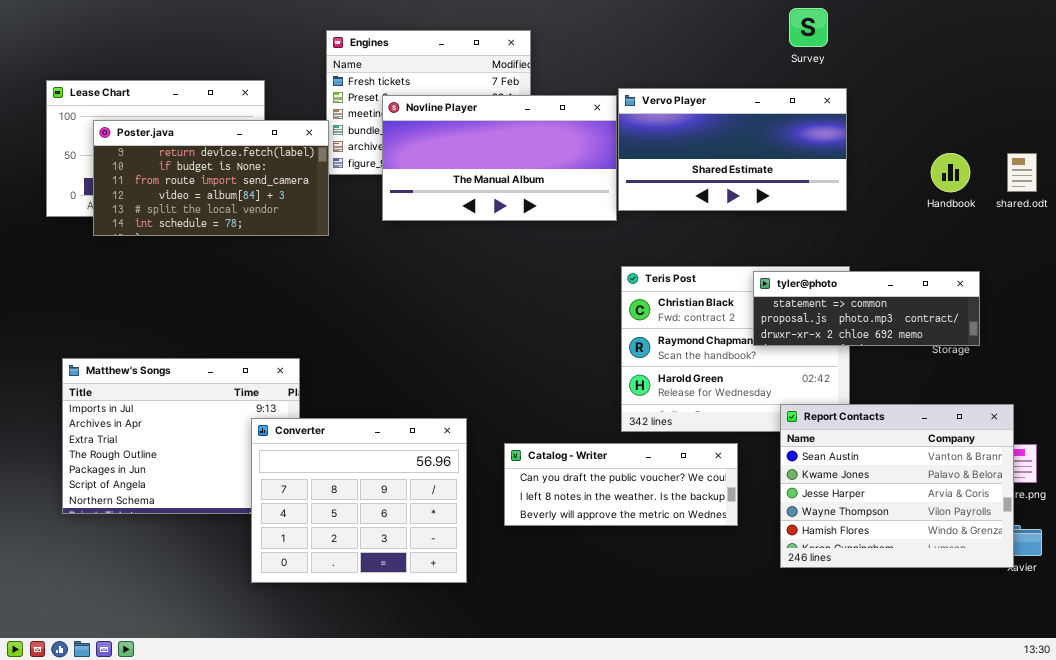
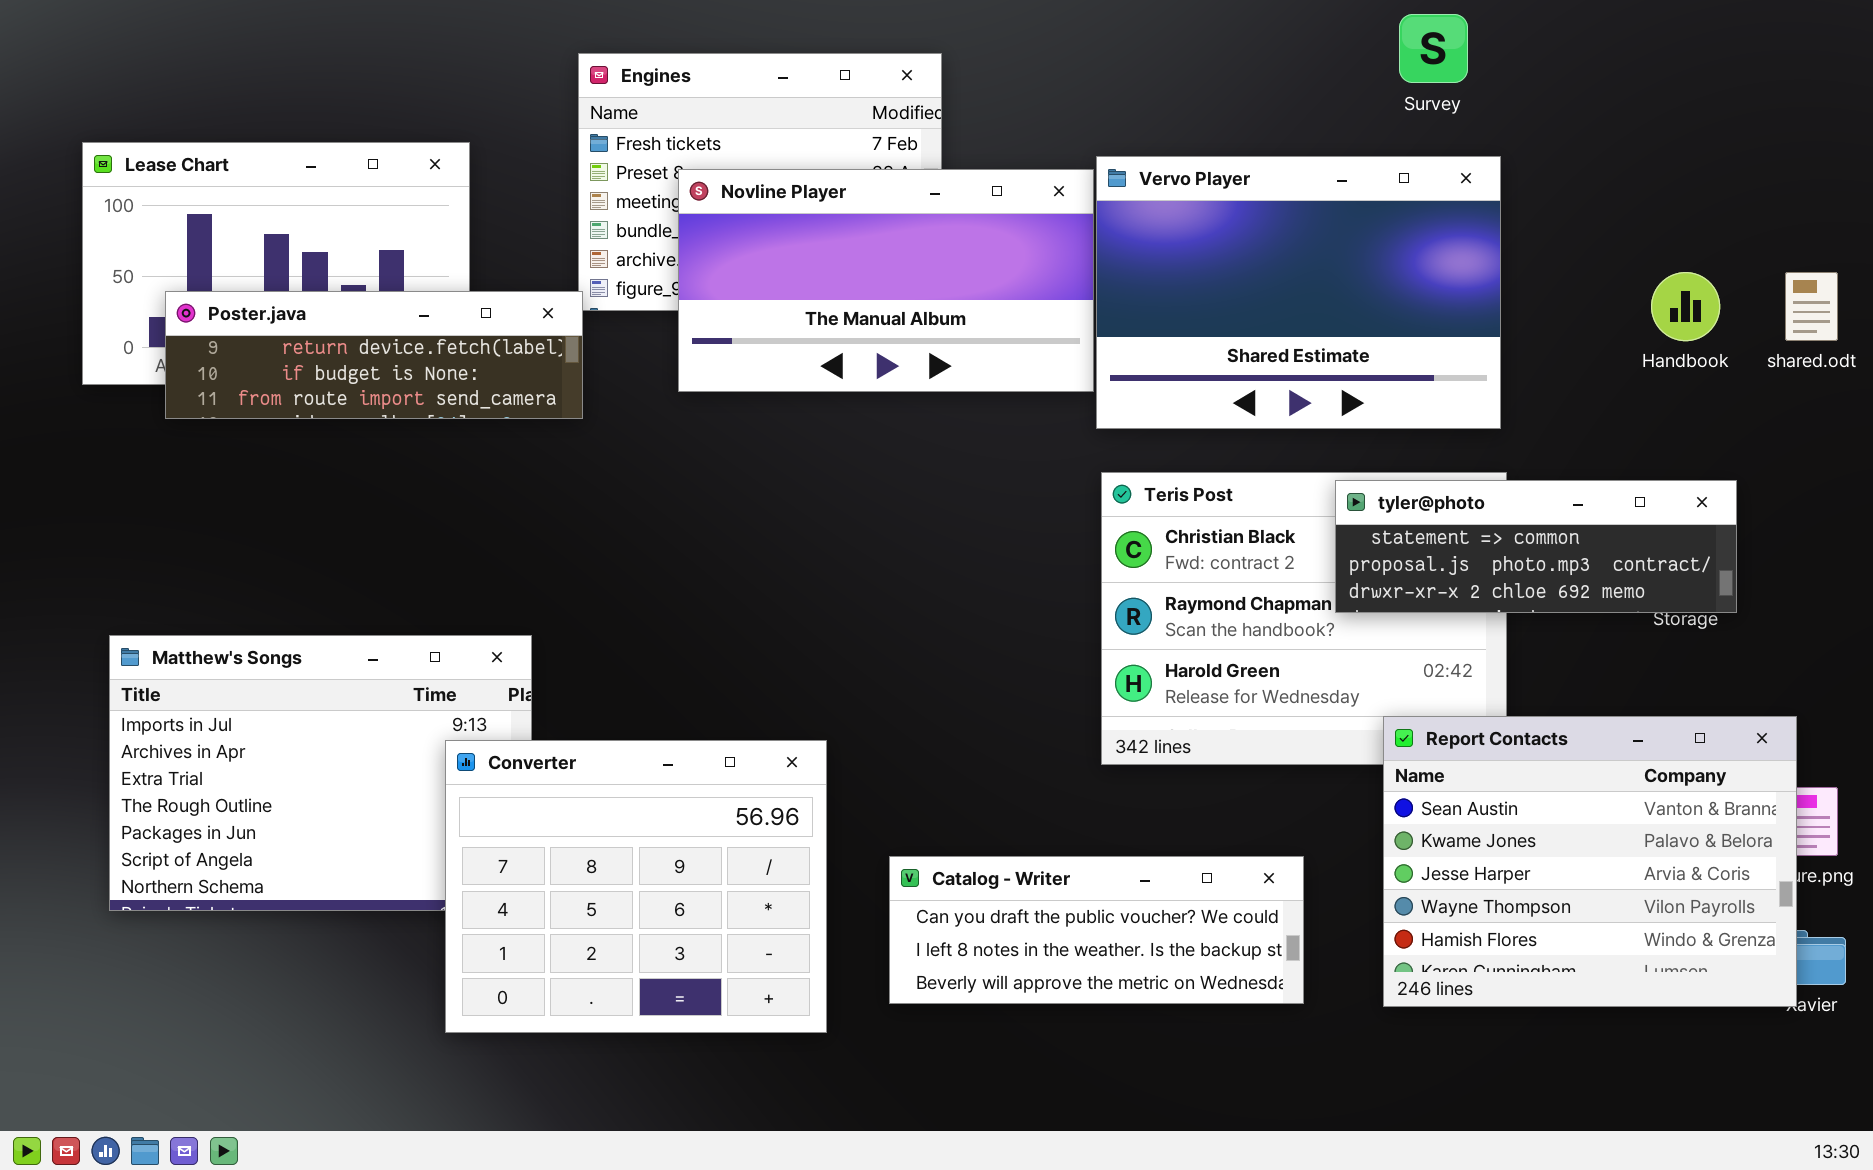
Vervo Player: [618,88,847,211] -> [1096,156,1501,429], resized
Poster.java: [93,120,329,236] -> [165,291,583,419], resized
Catalog - Writer: [504,443,738,526] -> [889,856,1304,1004], moved

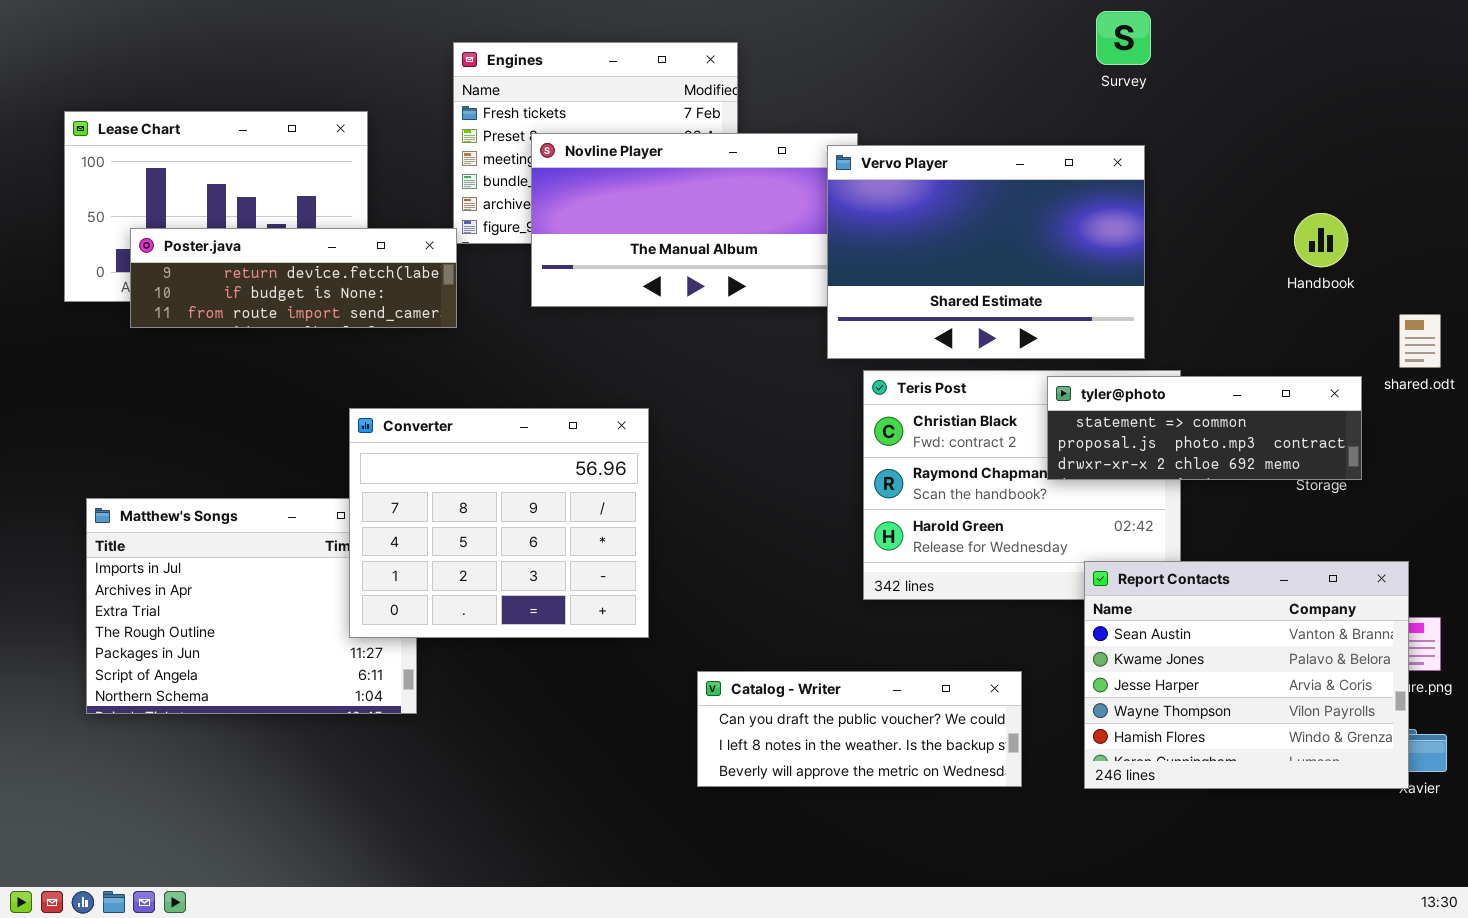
Vervo Player: [1096,156,1501,429] -> [827,145,1145,359], moved
shared.odt: [1785,272,1838,341] -> [1399,314,1441,368], moved
Converter: [445,740,827,1033] -> [349,408,649,638], moved

